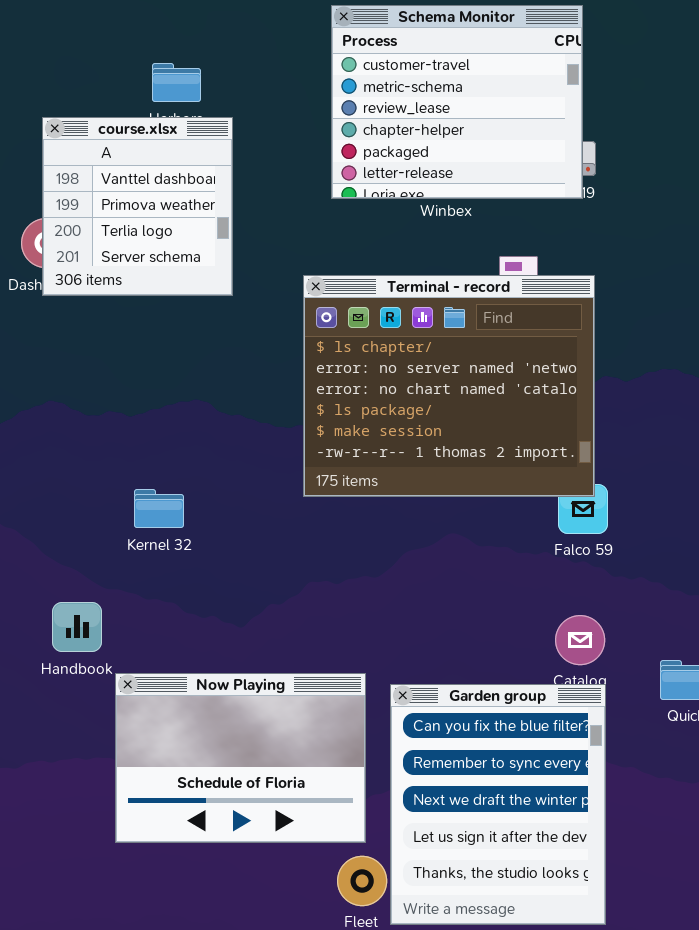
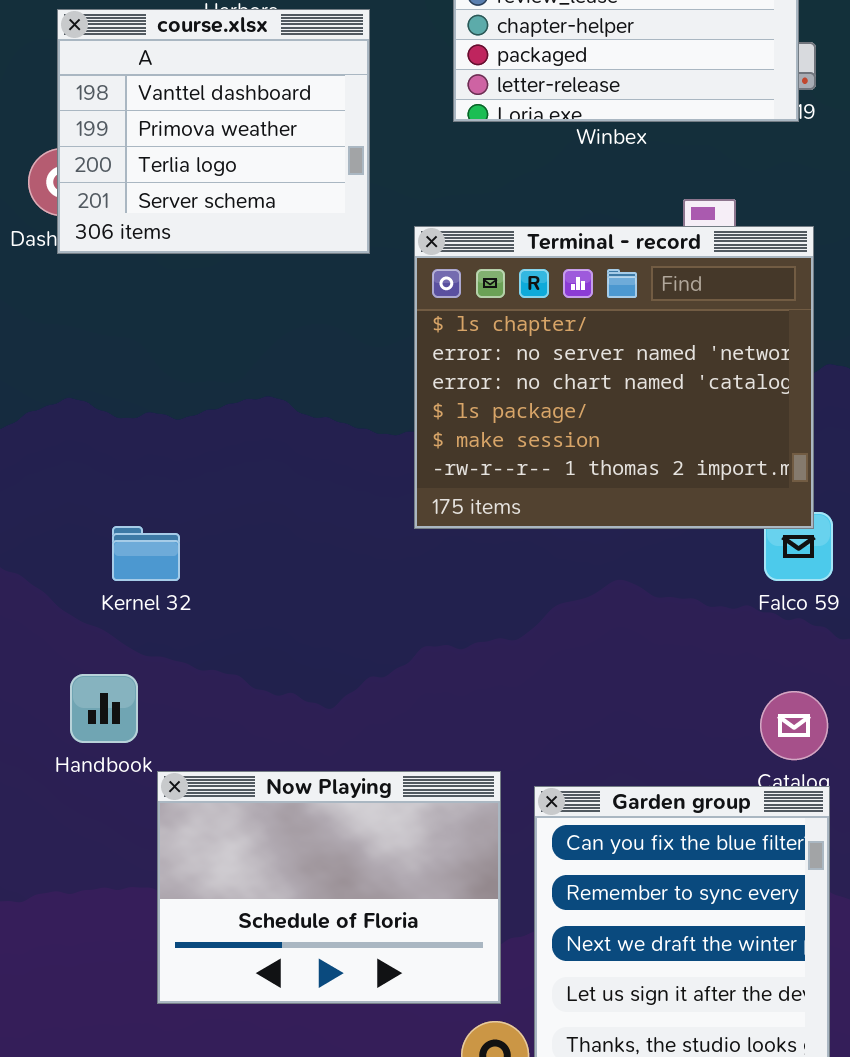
course.xlsx: [42,117,233,296] -> [57,9,370,254], resized
Kernel 32: [134,489,184,528] -> [112,526,180,581], moved

